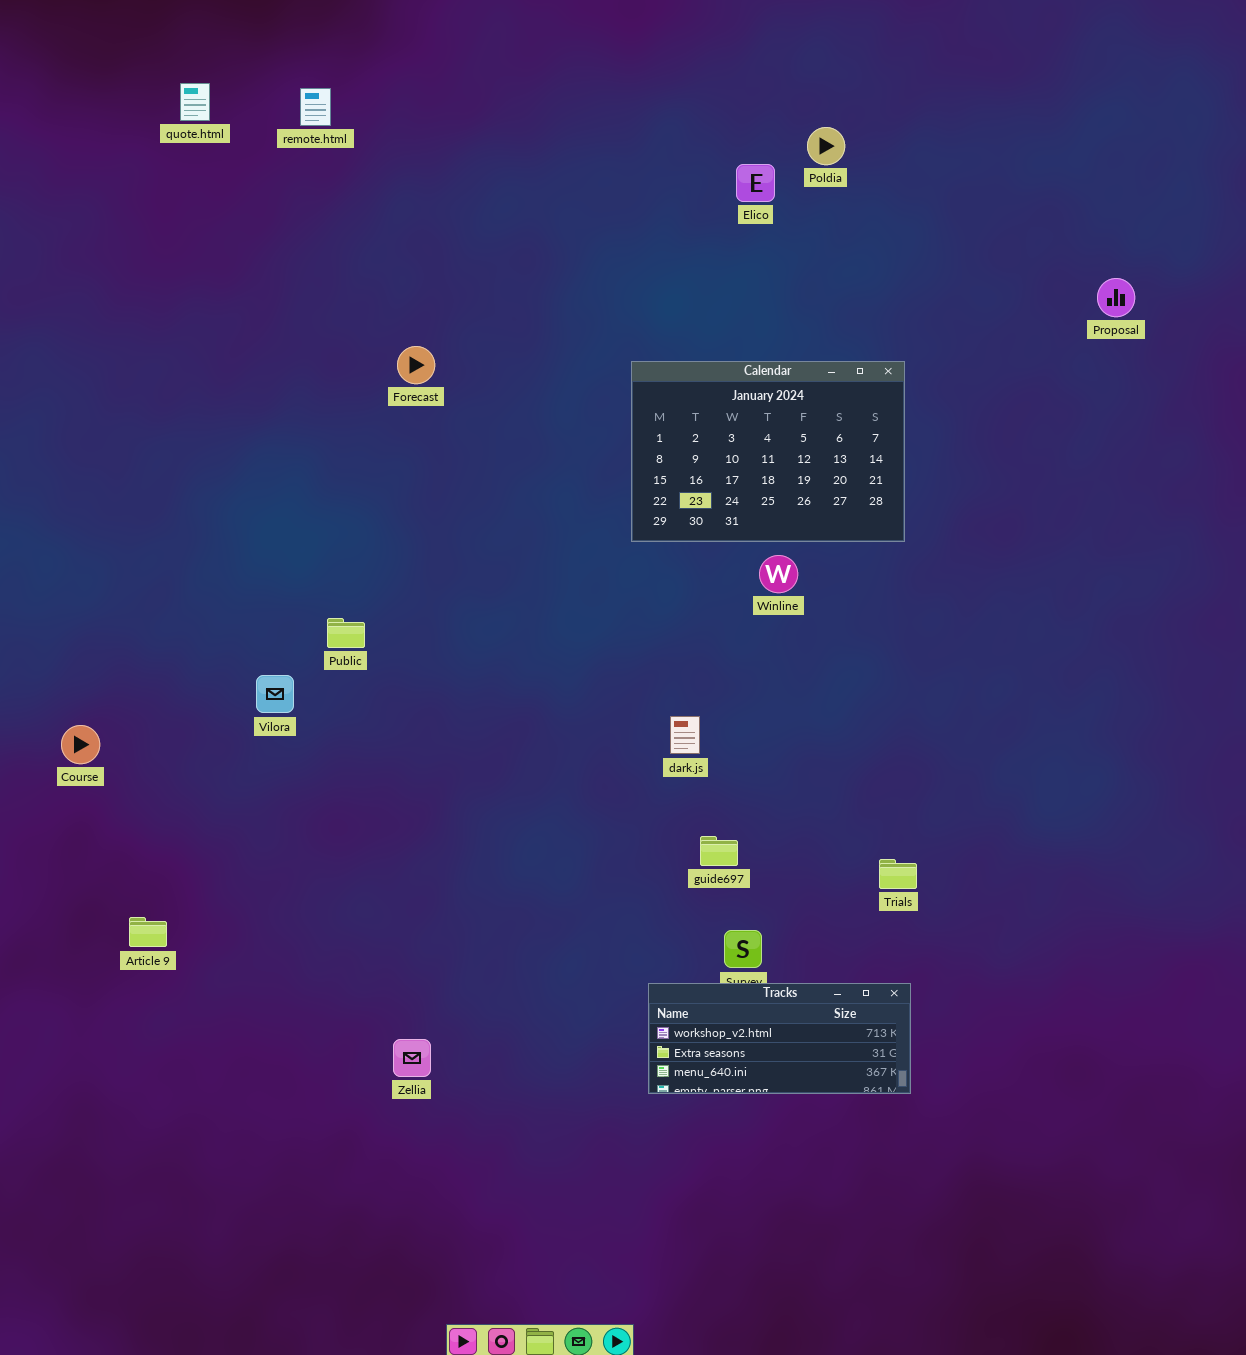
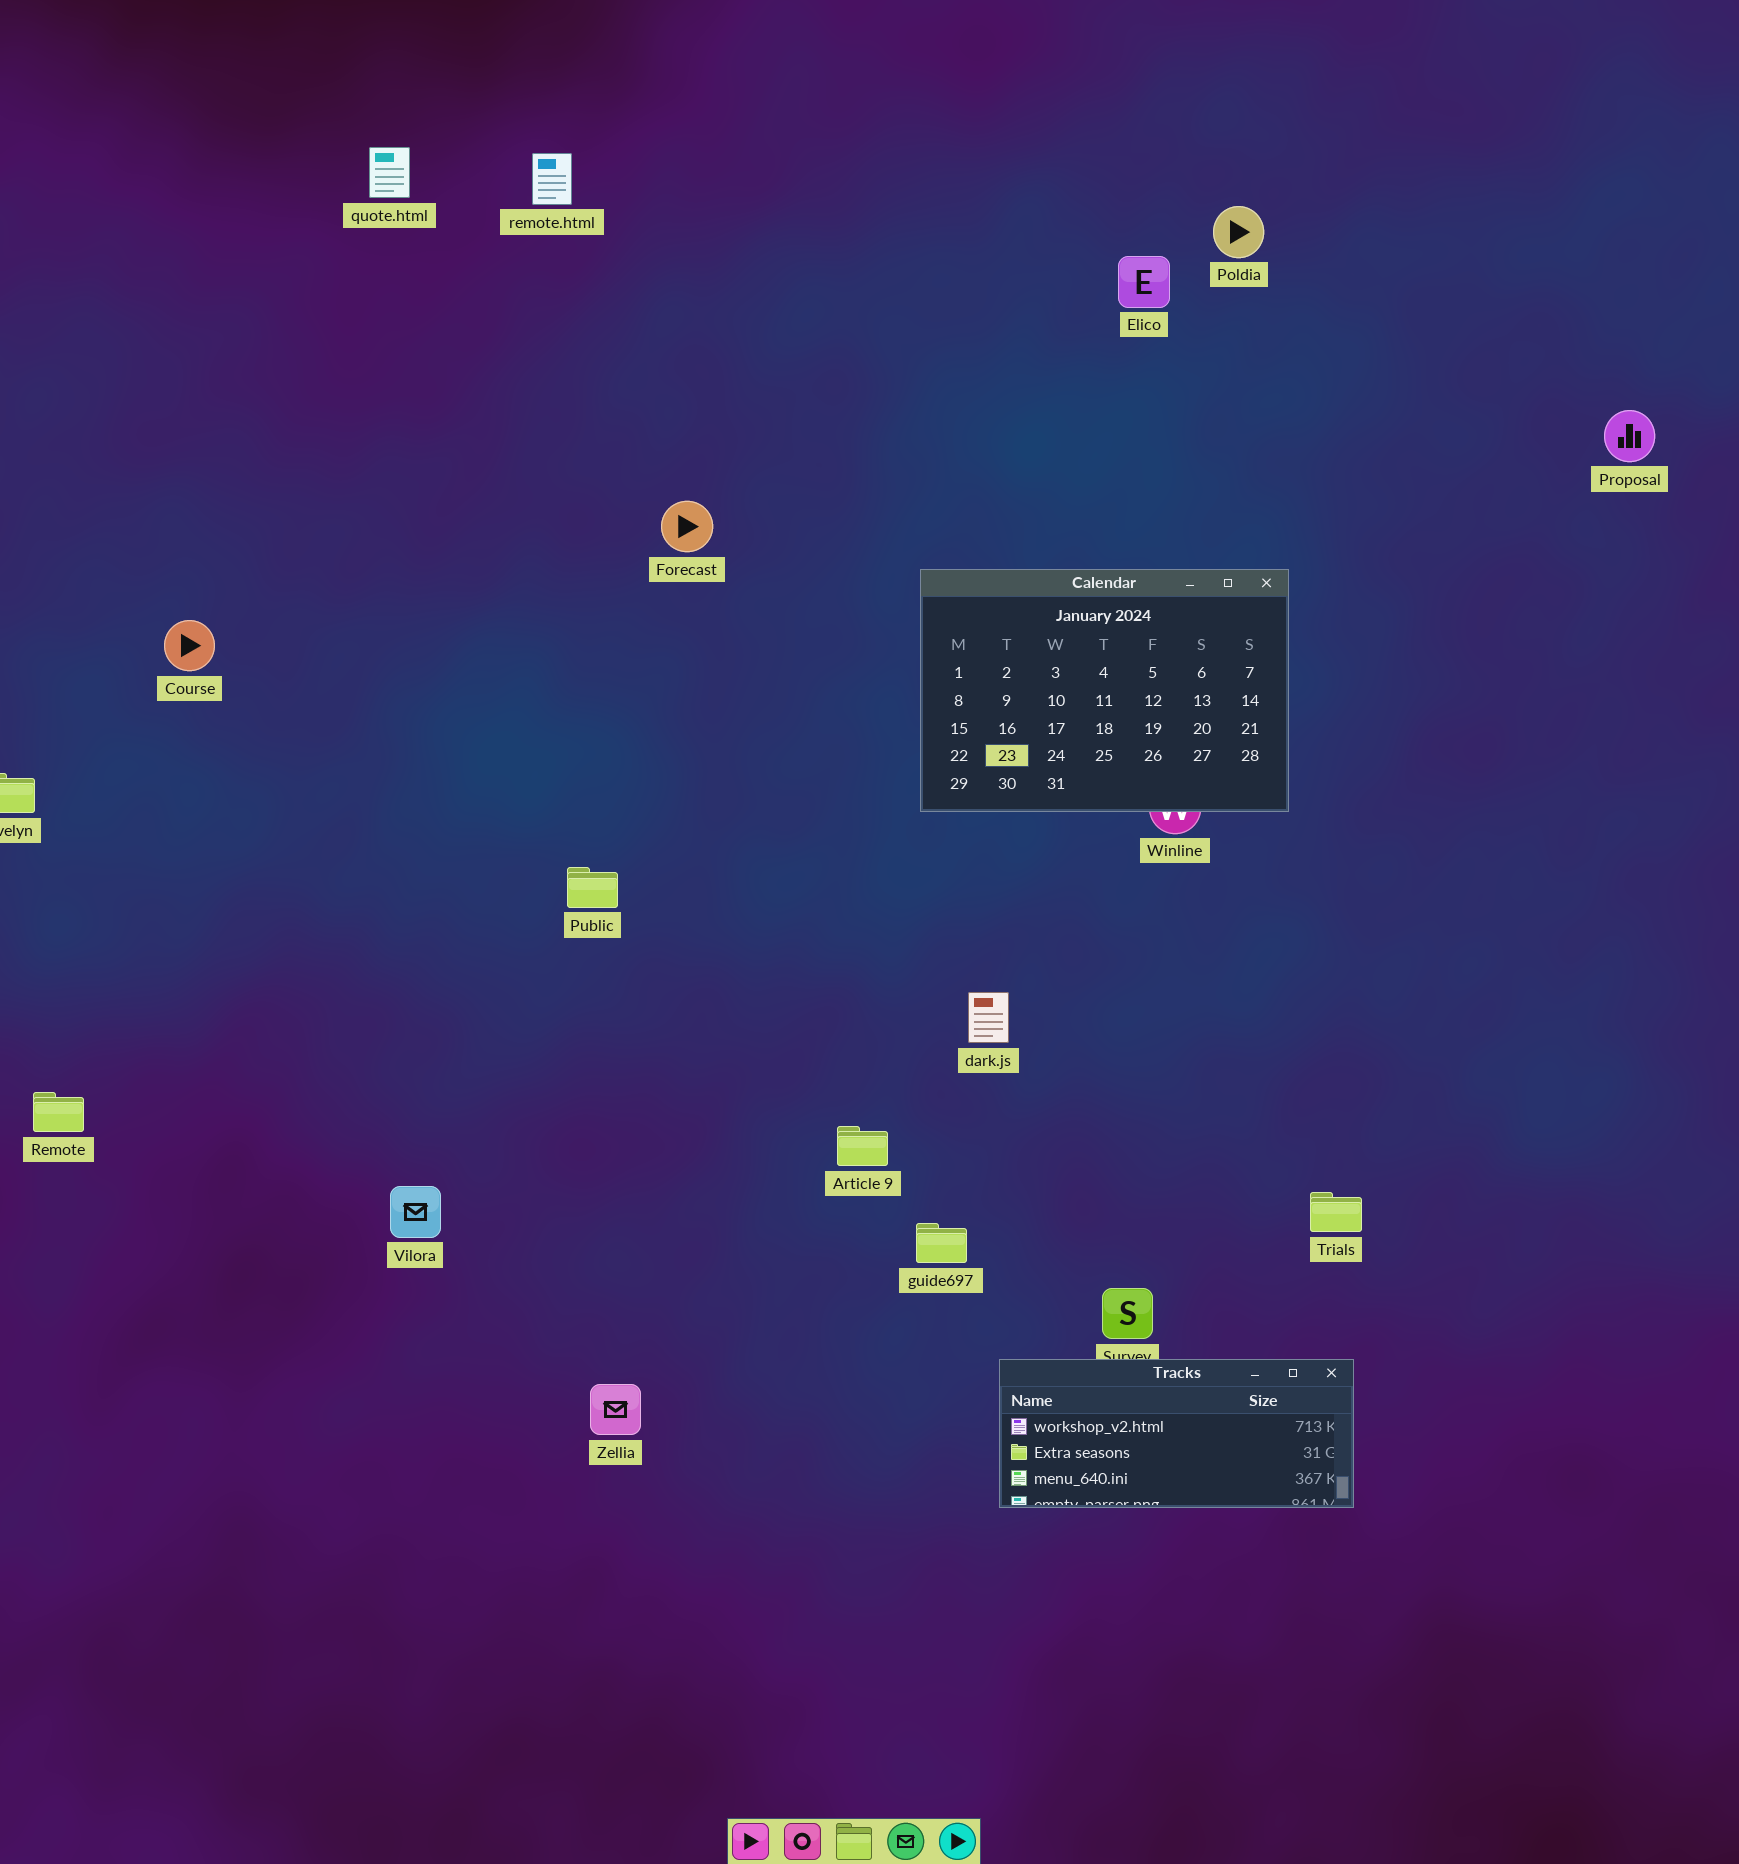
Calendar: [631,361,905,542] -> [920,569,1289,812], moved
Vilora: [256,675,294,713] -> [390,1186,441,1238], moved
dark.js: [670,716,700,754] -> [968,992,1009,1043], moved
Course: [61,725,100,764] -> [164,620,215,671], moved
guide697: [700,836,738,866] -> [916,1223,967,1263], moved
Article 9: [129,917,167,947] -> [837,1126,888,1166], moved
Zellia: [393,1039,431,1077] -> [590,1384,641,1435], moved

